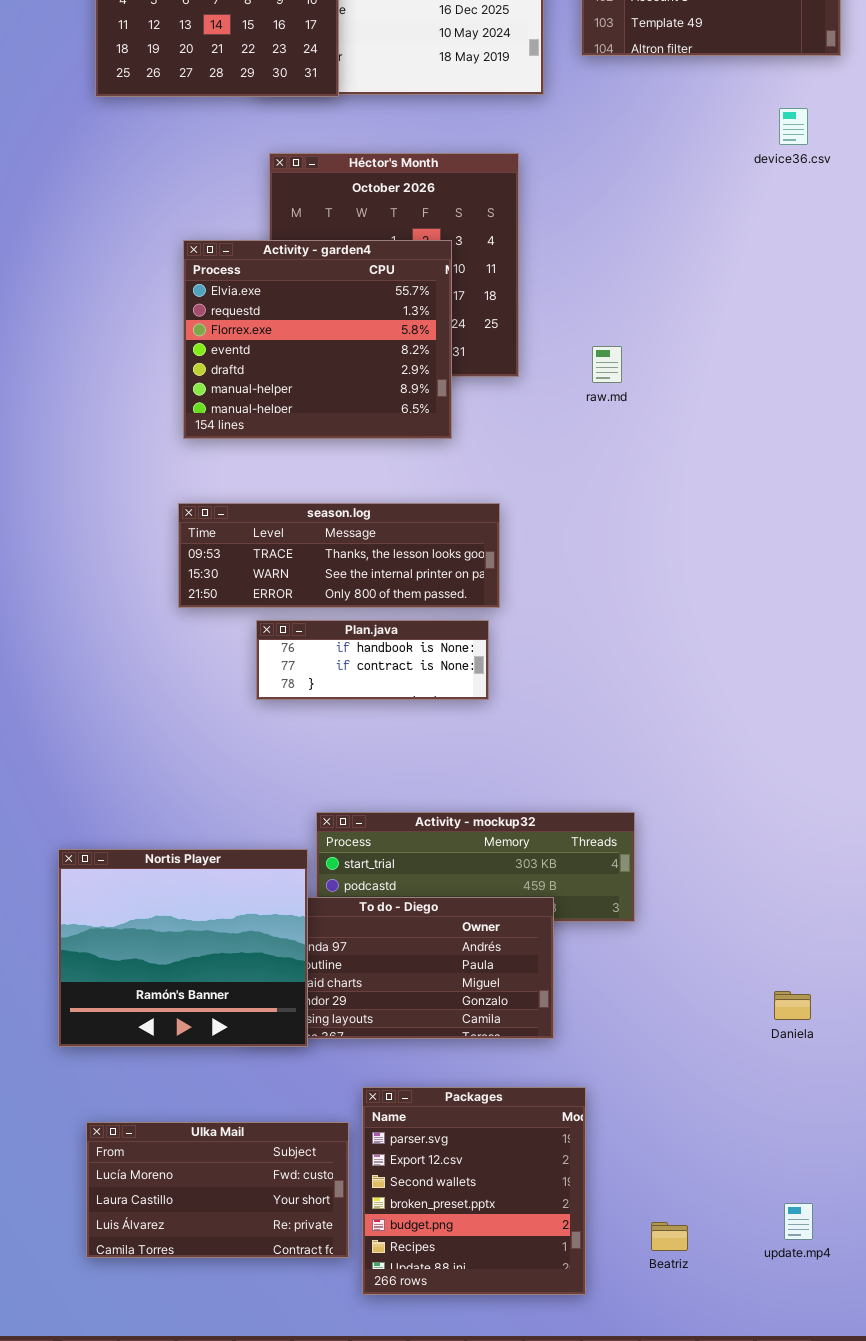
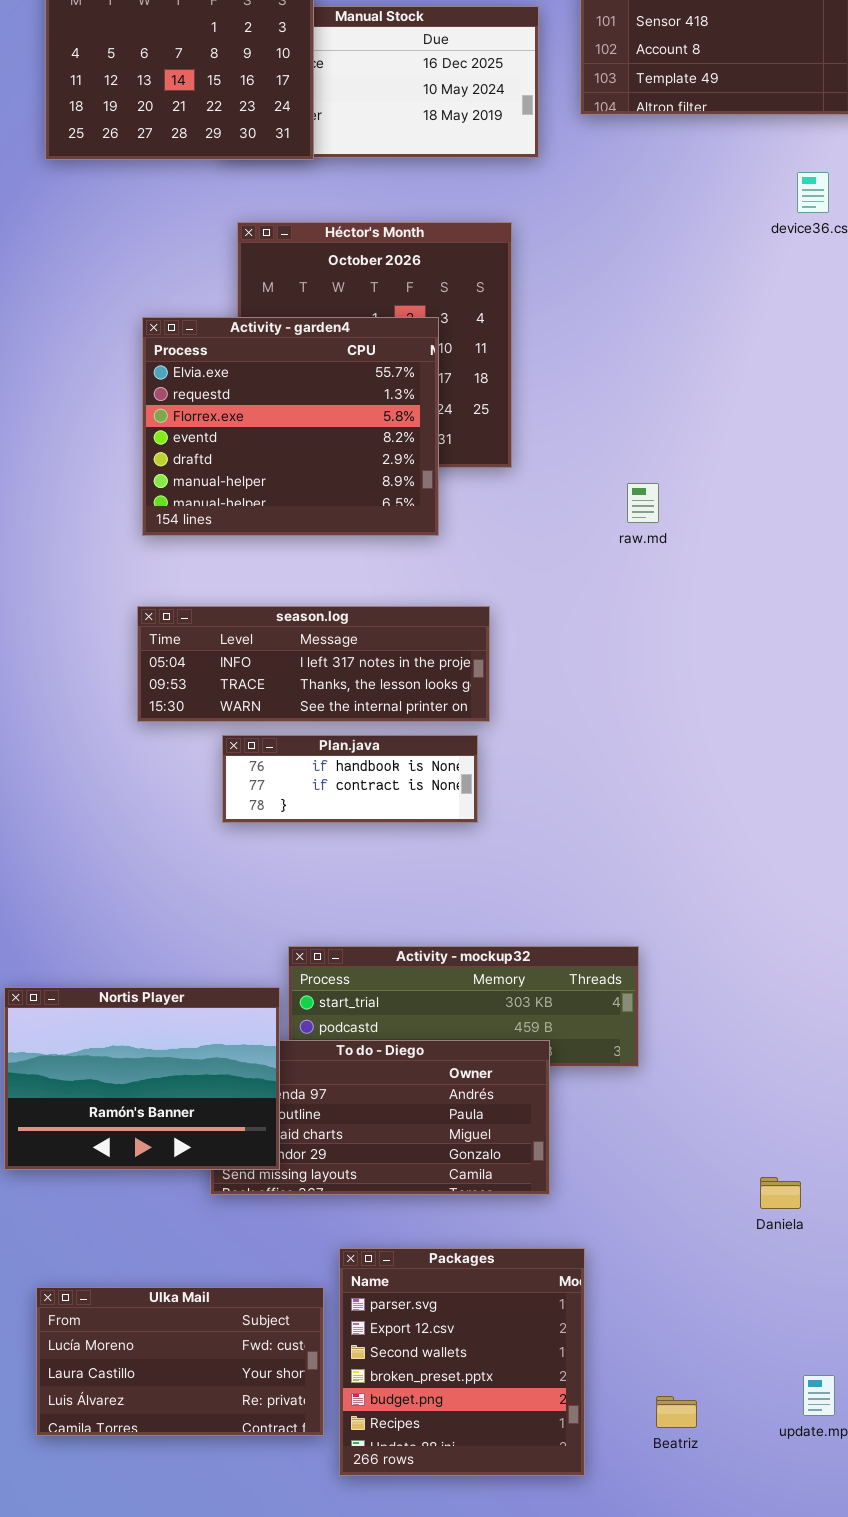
raw.md: [592,346,622,383] -> [627,483,659,523], moved
season.log: [178,503,500,608] -> [137,606,490,722], scrolled up 1 row
Nortis Player: [58,849,308,1047] -> [4,987,280,1170], resized
Daniela: [774,991,811,1020] -> [760,1177,801,1209], moved

